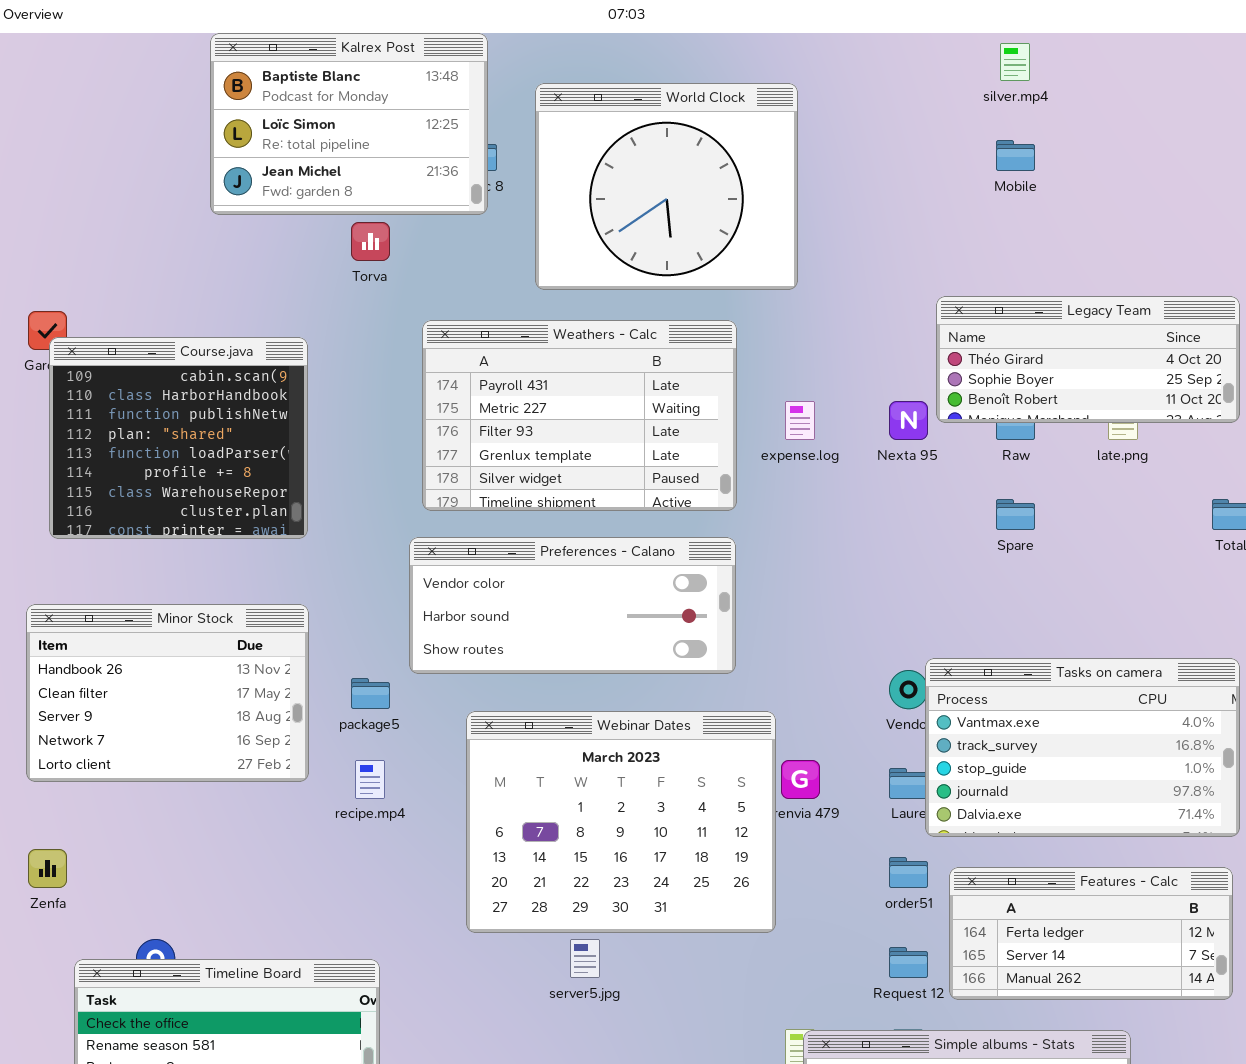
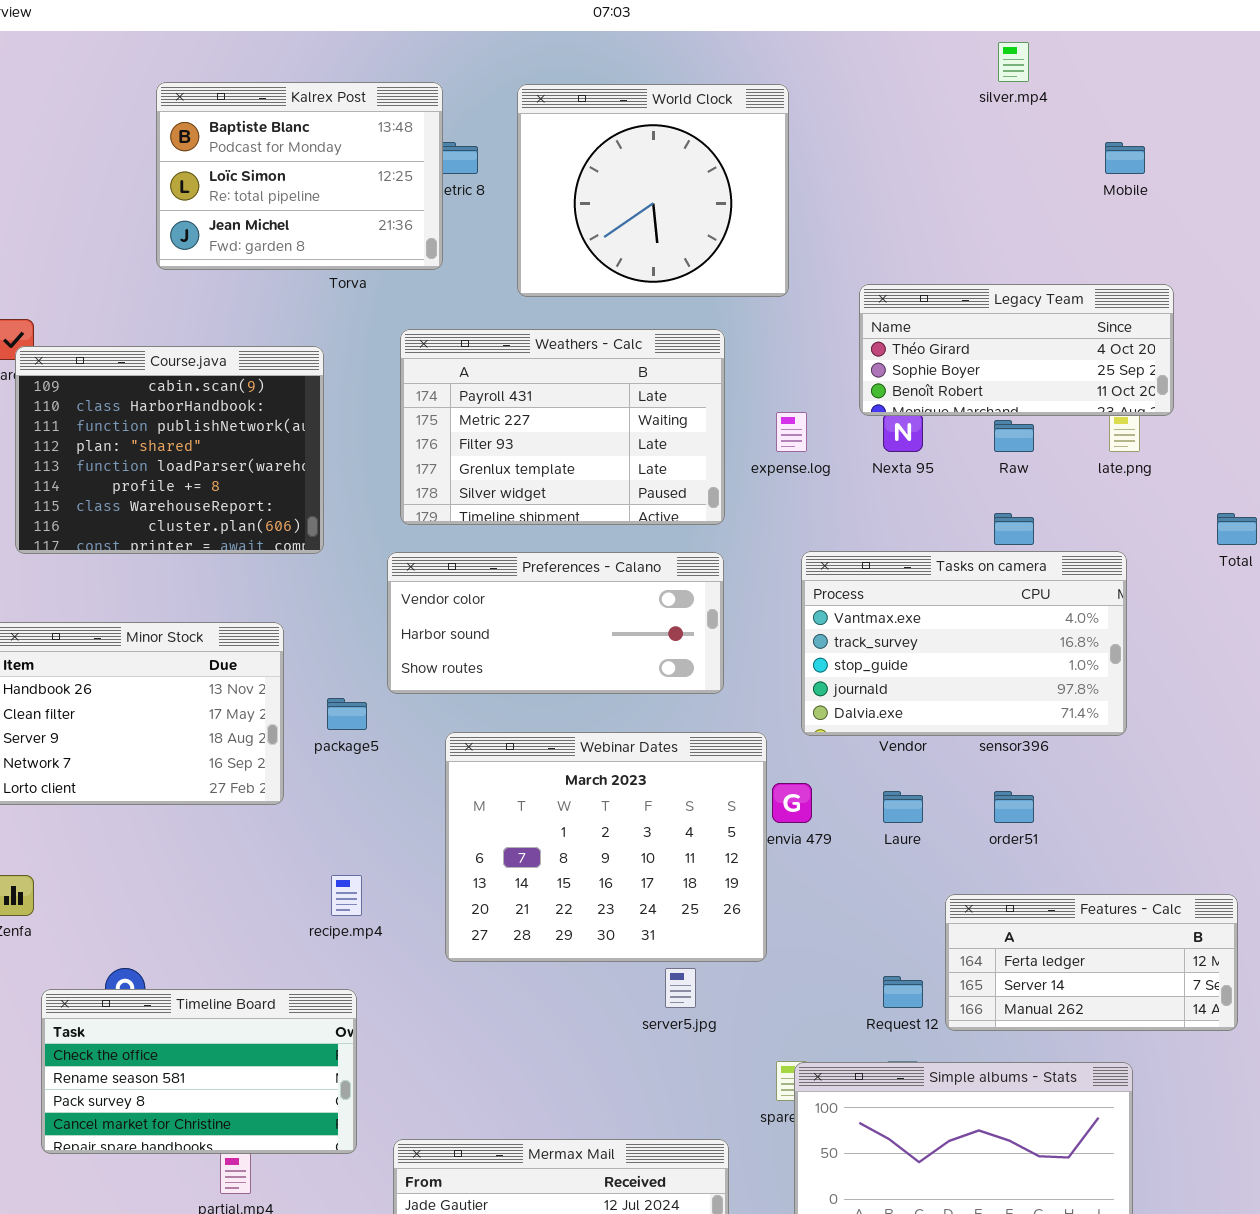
Kalrex Post: [210,33,488,215] -> [156,82,443,270], moved
Mobile: [996,140,1035,171] -> [1105,142,1145,174], moved
Legacy Team: [936,296,1240,423] -> [859,284,1174,416], moved
Course.java: [49,337,308,539] -> [15,346,324,554], resized
Tasks on camera: [925,658,1240,837] -> [801,551,1127,736], moved
recipe.mp4: [355,760,385,799] -> [331,875,362,916], moved
order51: [889,857,928,888] -> [994,791,1034,823], moved
server5.jpg: [570,939,600,978] -> [665,968,696,1008], moved

